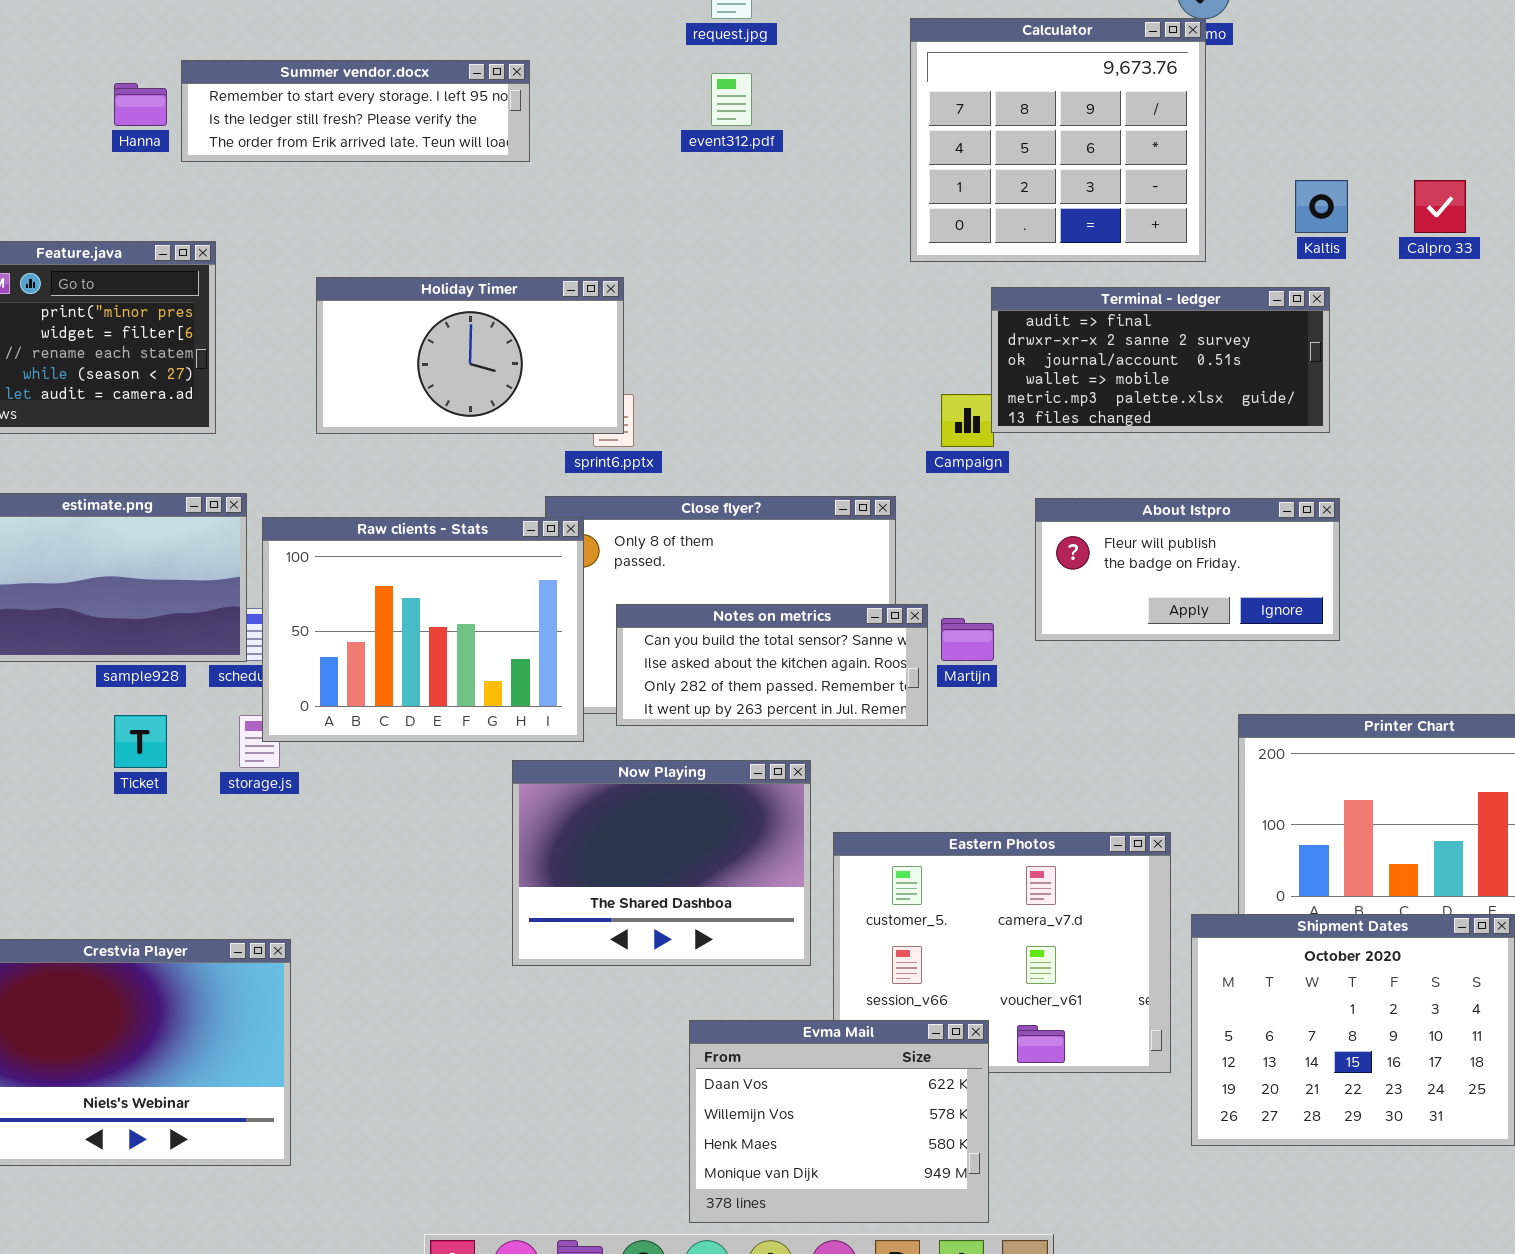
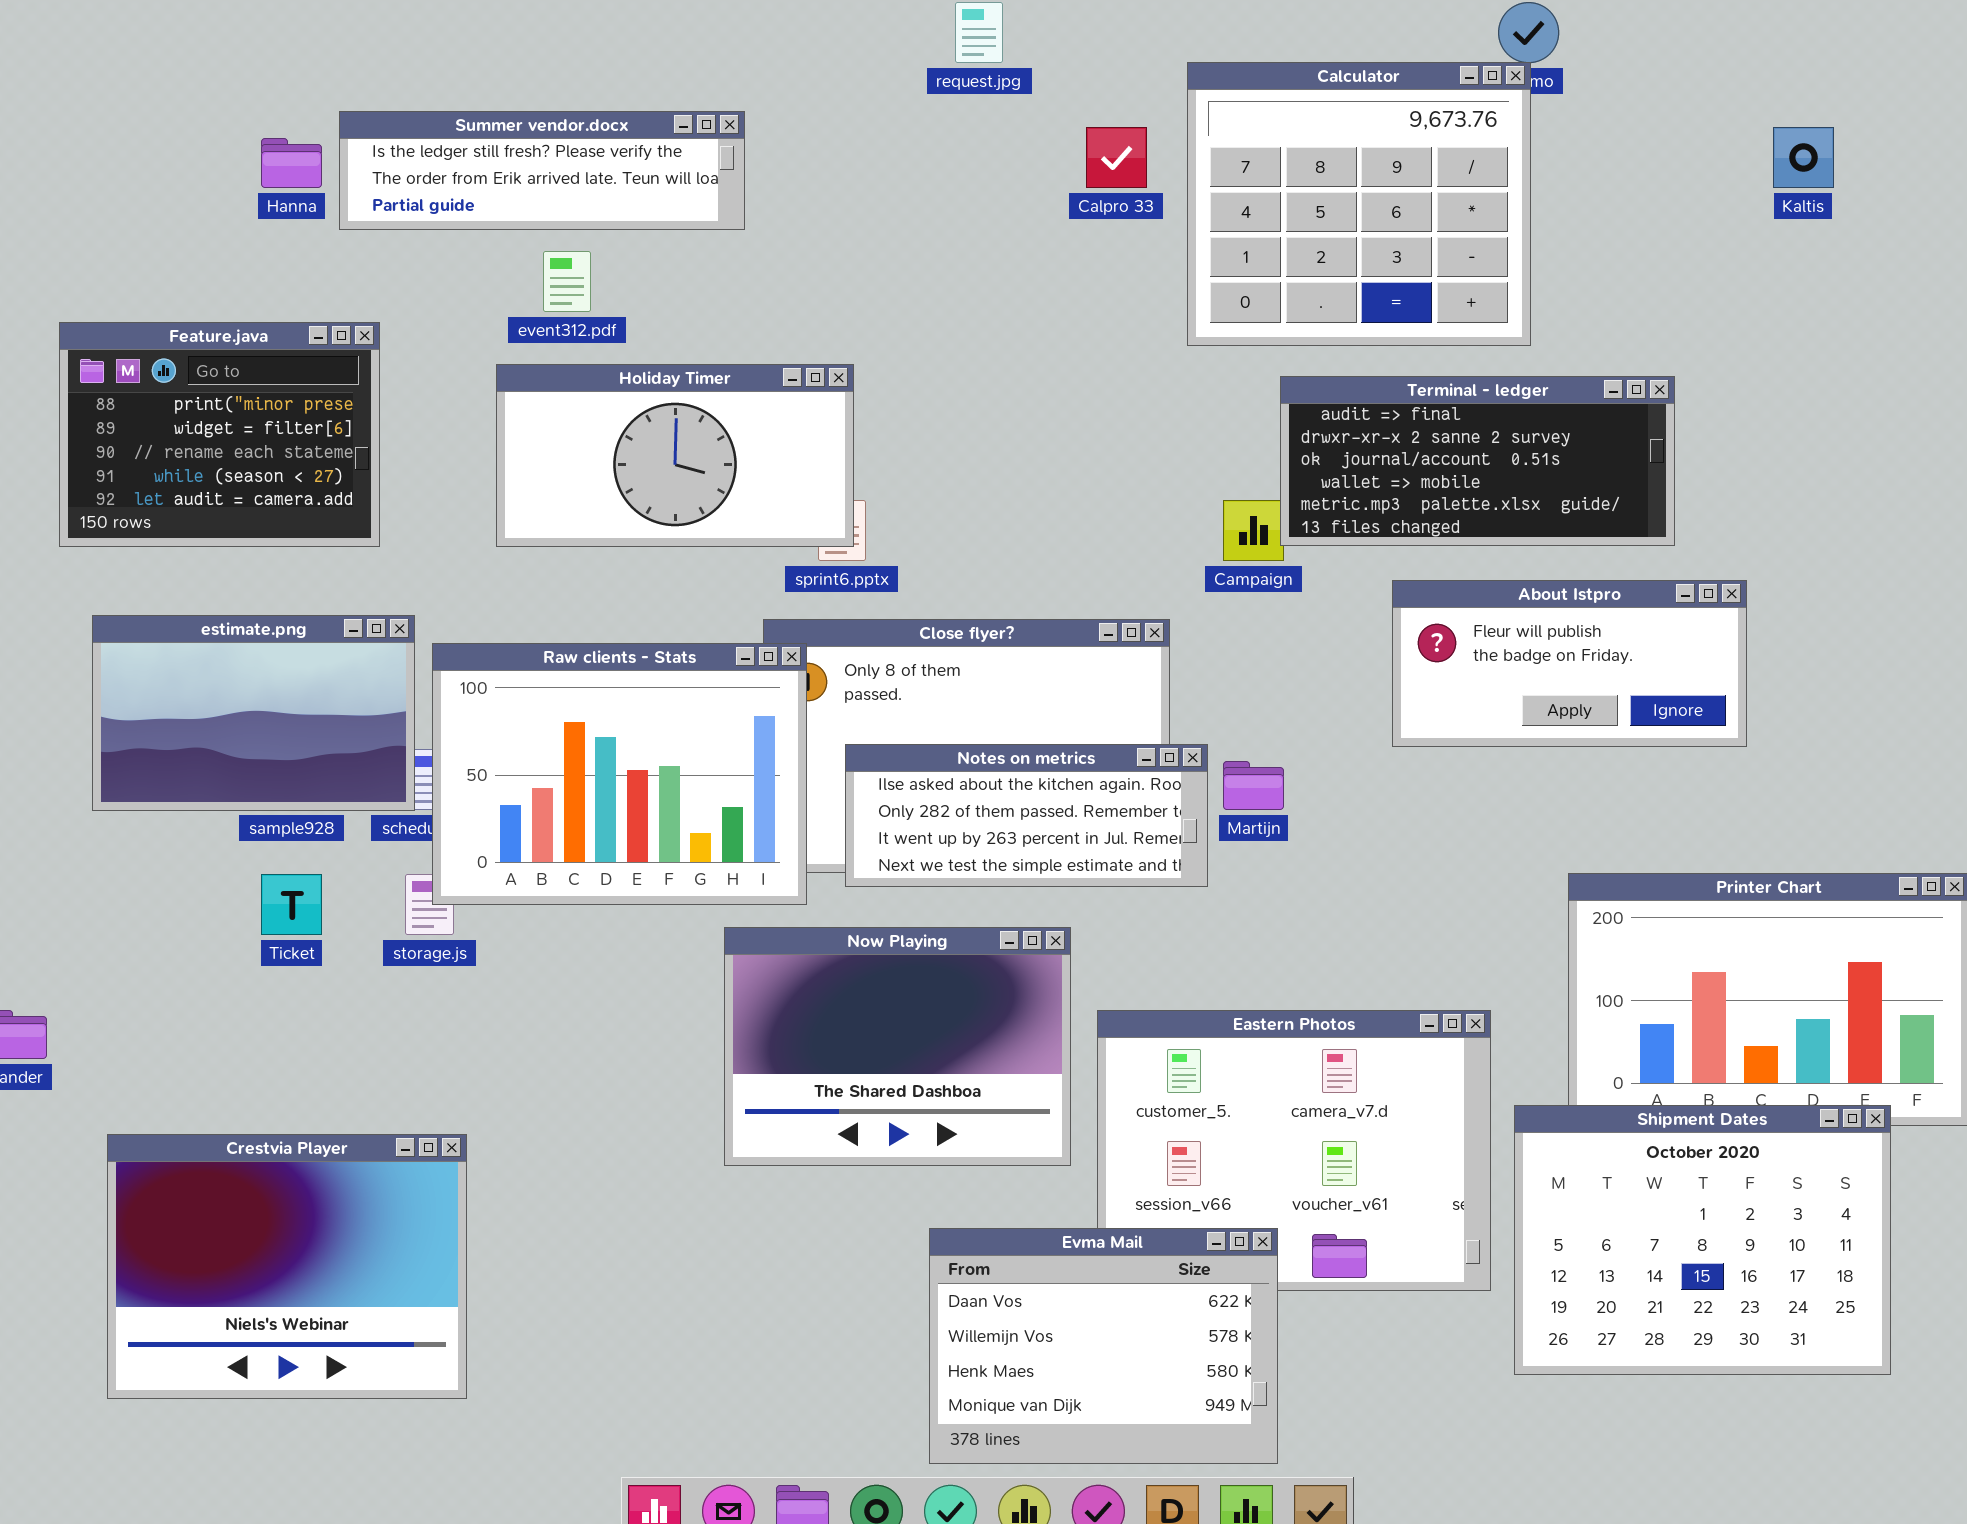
Summer vendor.docx: [181,60,530,162] -> [339,111,745,230], scrolled down 1 row
event312.pdf: [711,73,752,126] -> [543,251,591,312], moved
Kaltis: [1295,180,1348,233] -> [1773,127,1834,188], moved
Calpro 33: [1414,180,1466,233] -> [1086,127,1147,188], moved
About Istpro: [1035,498,1340,641] -> [1392,580,1747,747], moved
Notes on metrics: [616,604,928,726] -> [845,744,1208,887], scrolled down 1 row

